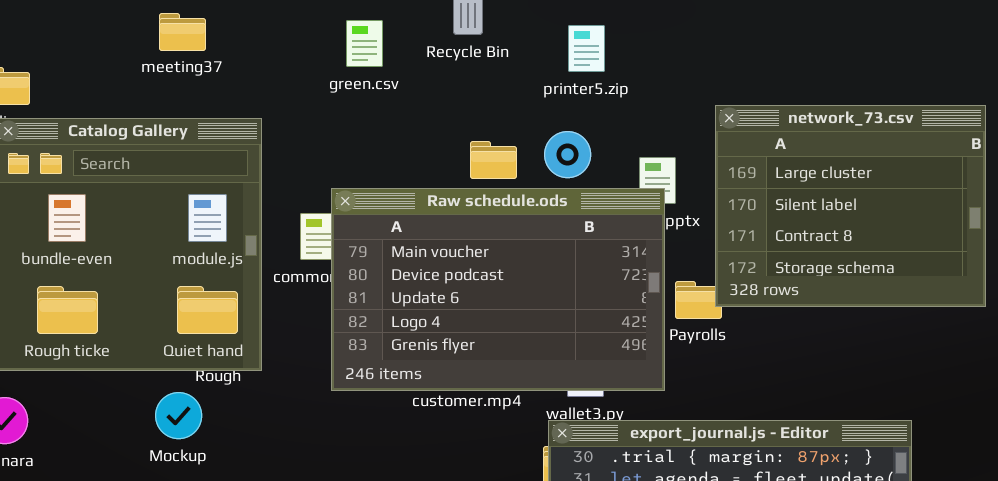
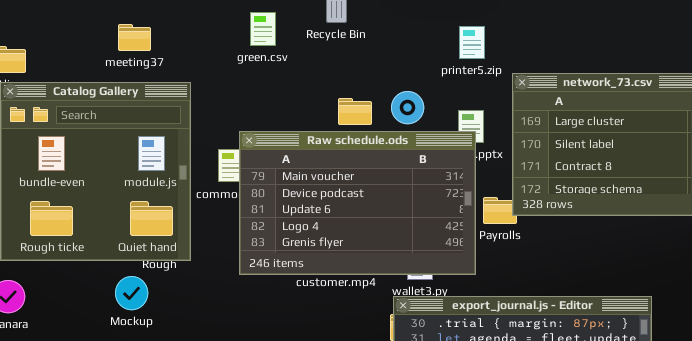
meeting37: [159,13,206,51] -> [118,24,151,51], moved
printer5.zip: [568,25,605,72] -> [459,26,485,59], moved

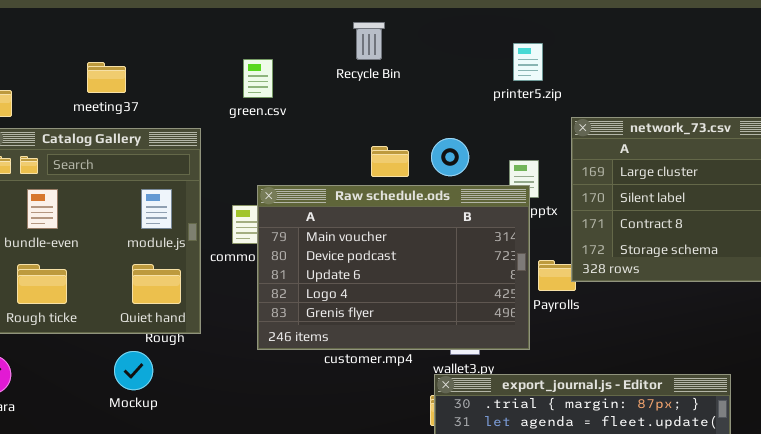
green.csv: [250,12,276,46] -> [243,59,273,98], moved
meeting37: [118,24,151,51] -> [87,62,126,93], moved
printer5.zip: [459,26,485,59] -> [513,43,543,81], moved

